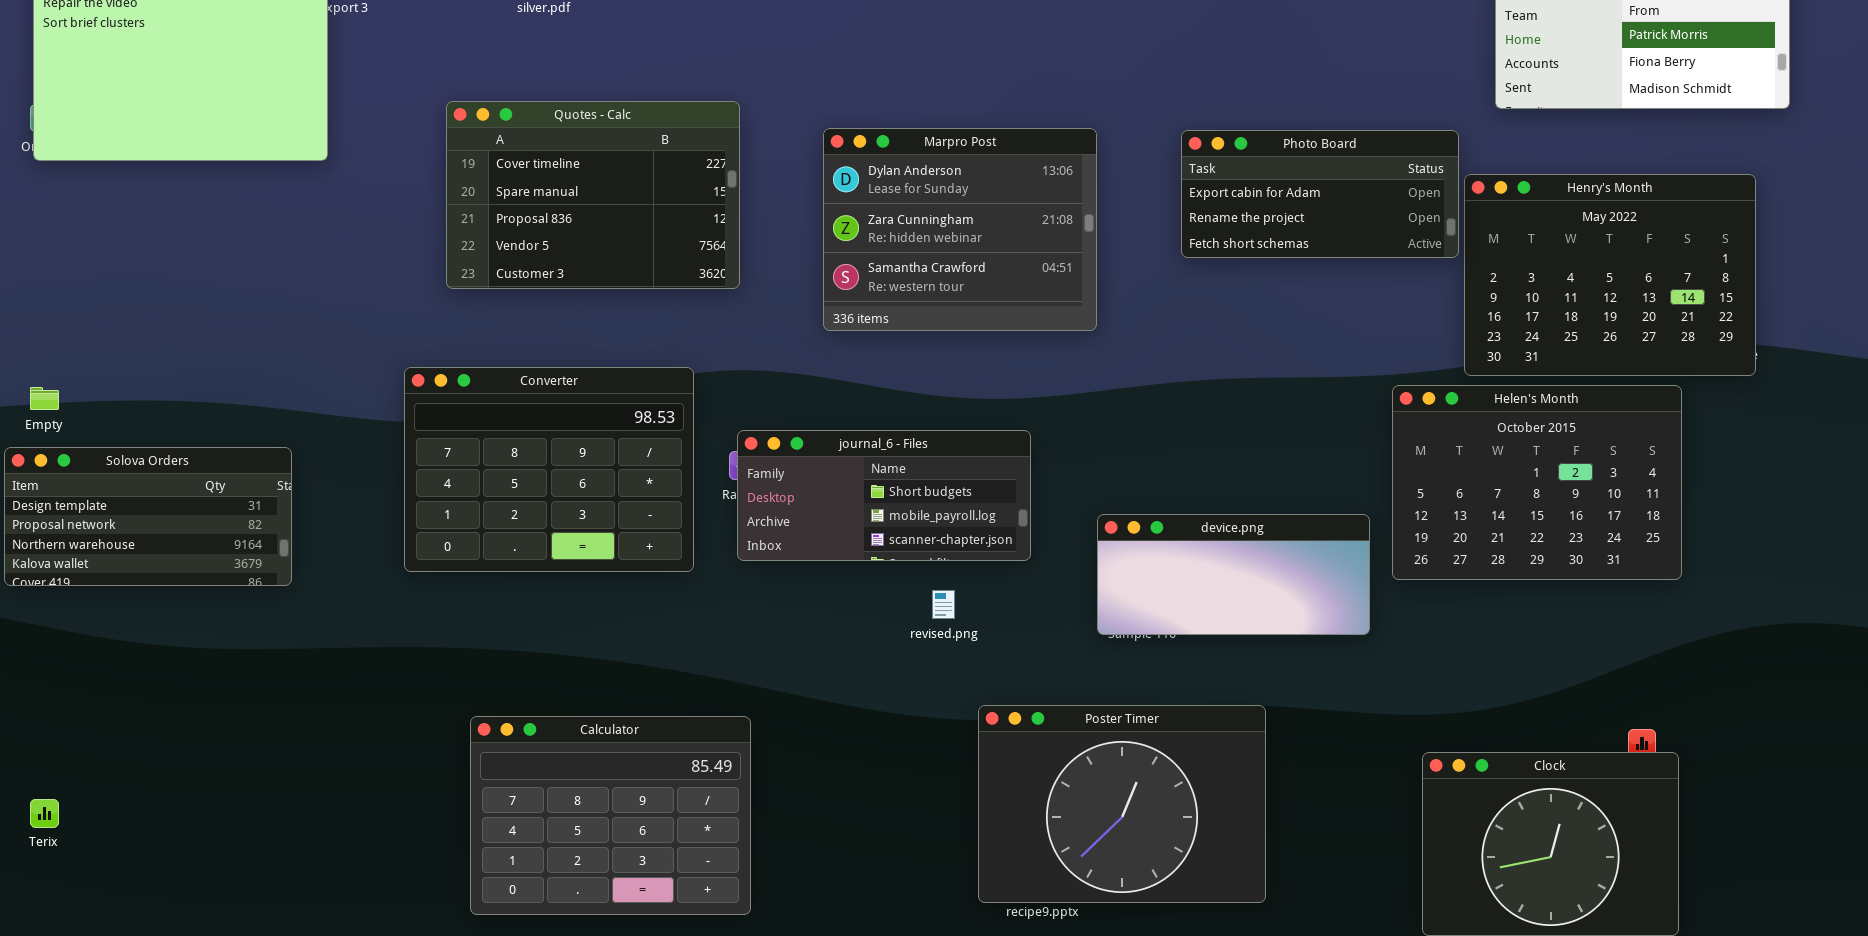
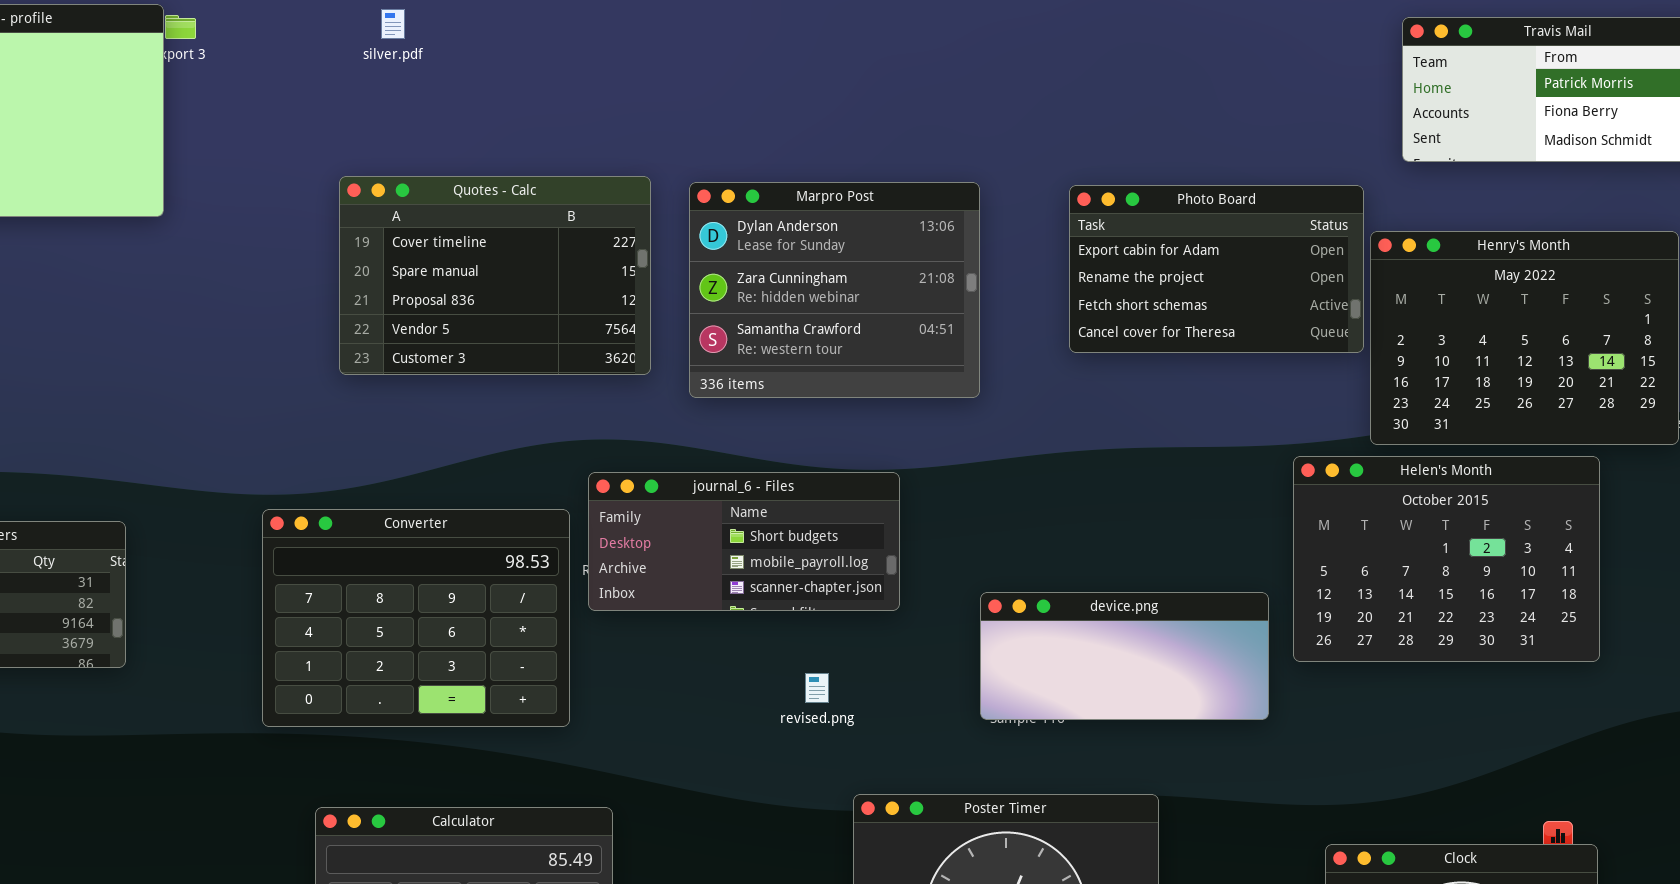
Quotes - Calc: [446,101,740,289] -> [339,176,651,375], moved
Photo Board: [1181,130,1459,258] -> [1069,185,1364,353], resized
Converter: [404,367,694,572] -> [262,509,570,727], moved
journal_6 - Files: [737,430,1031,561] -> [588,472,900,611], moved

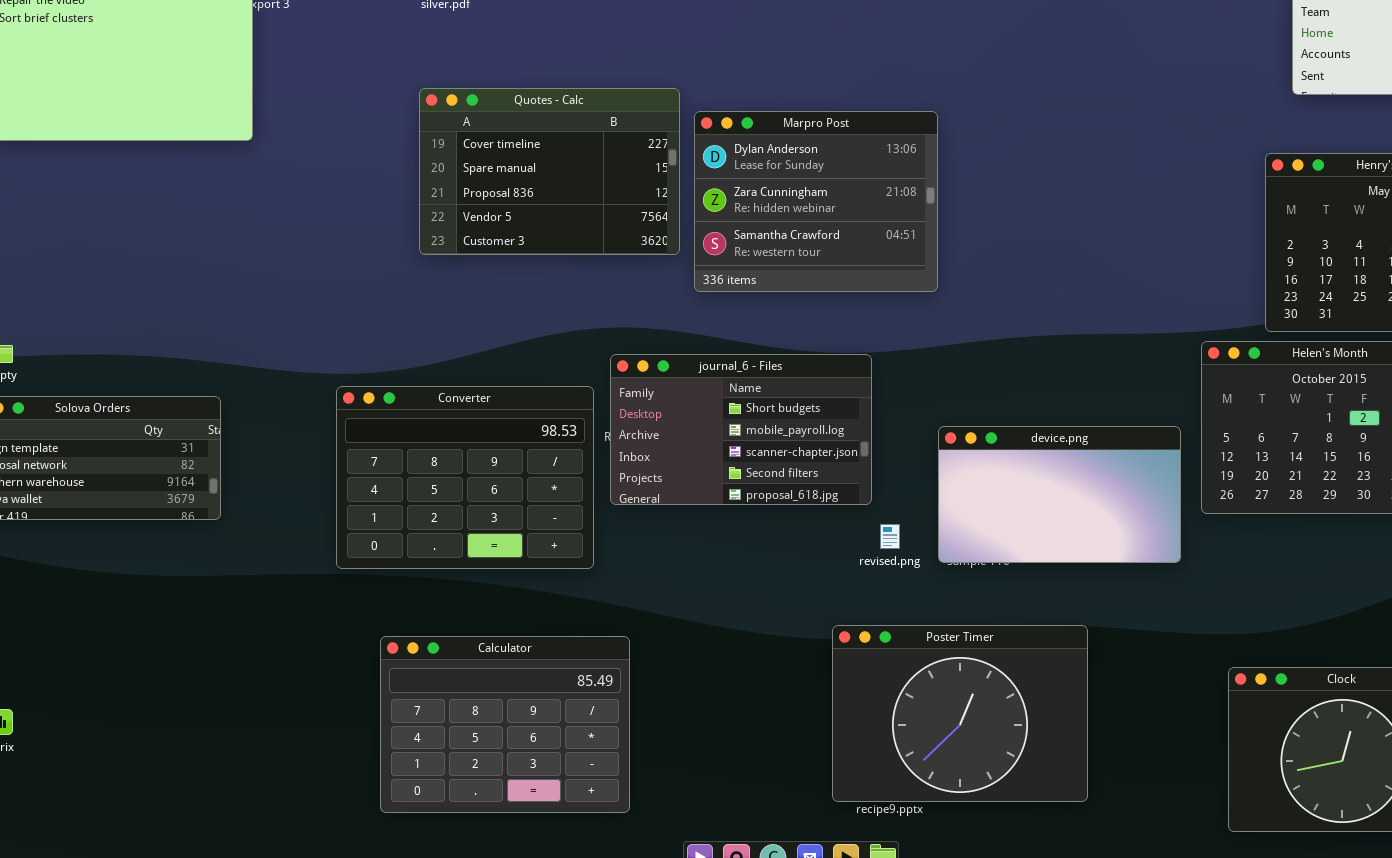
Quotes - Calc: [339,176,651,375] -> [419,88,680,255], moved
Photo Board: [1069,185,1364,353] -> none, closed
journal_6 - Files: [588,472,900,611] -> [610,354,872,505], resized
device.png: [980,592,1269,720] -> [938,426,1181,563], resized
revised.png: [805,673,829,703] -> [880,524,900,549], moved

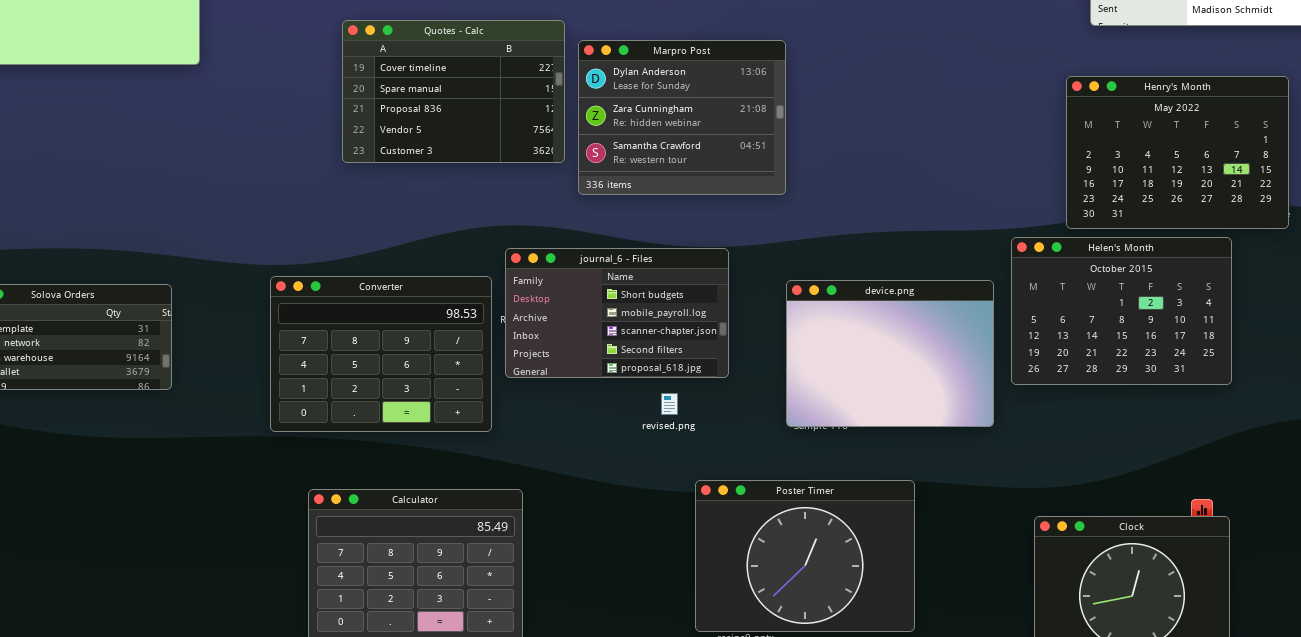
device.png: [938,426,1181,563] -> [786,280,994,427], resized
revised.png: [880,524,900,549] -> [661,393,678,415], moved

